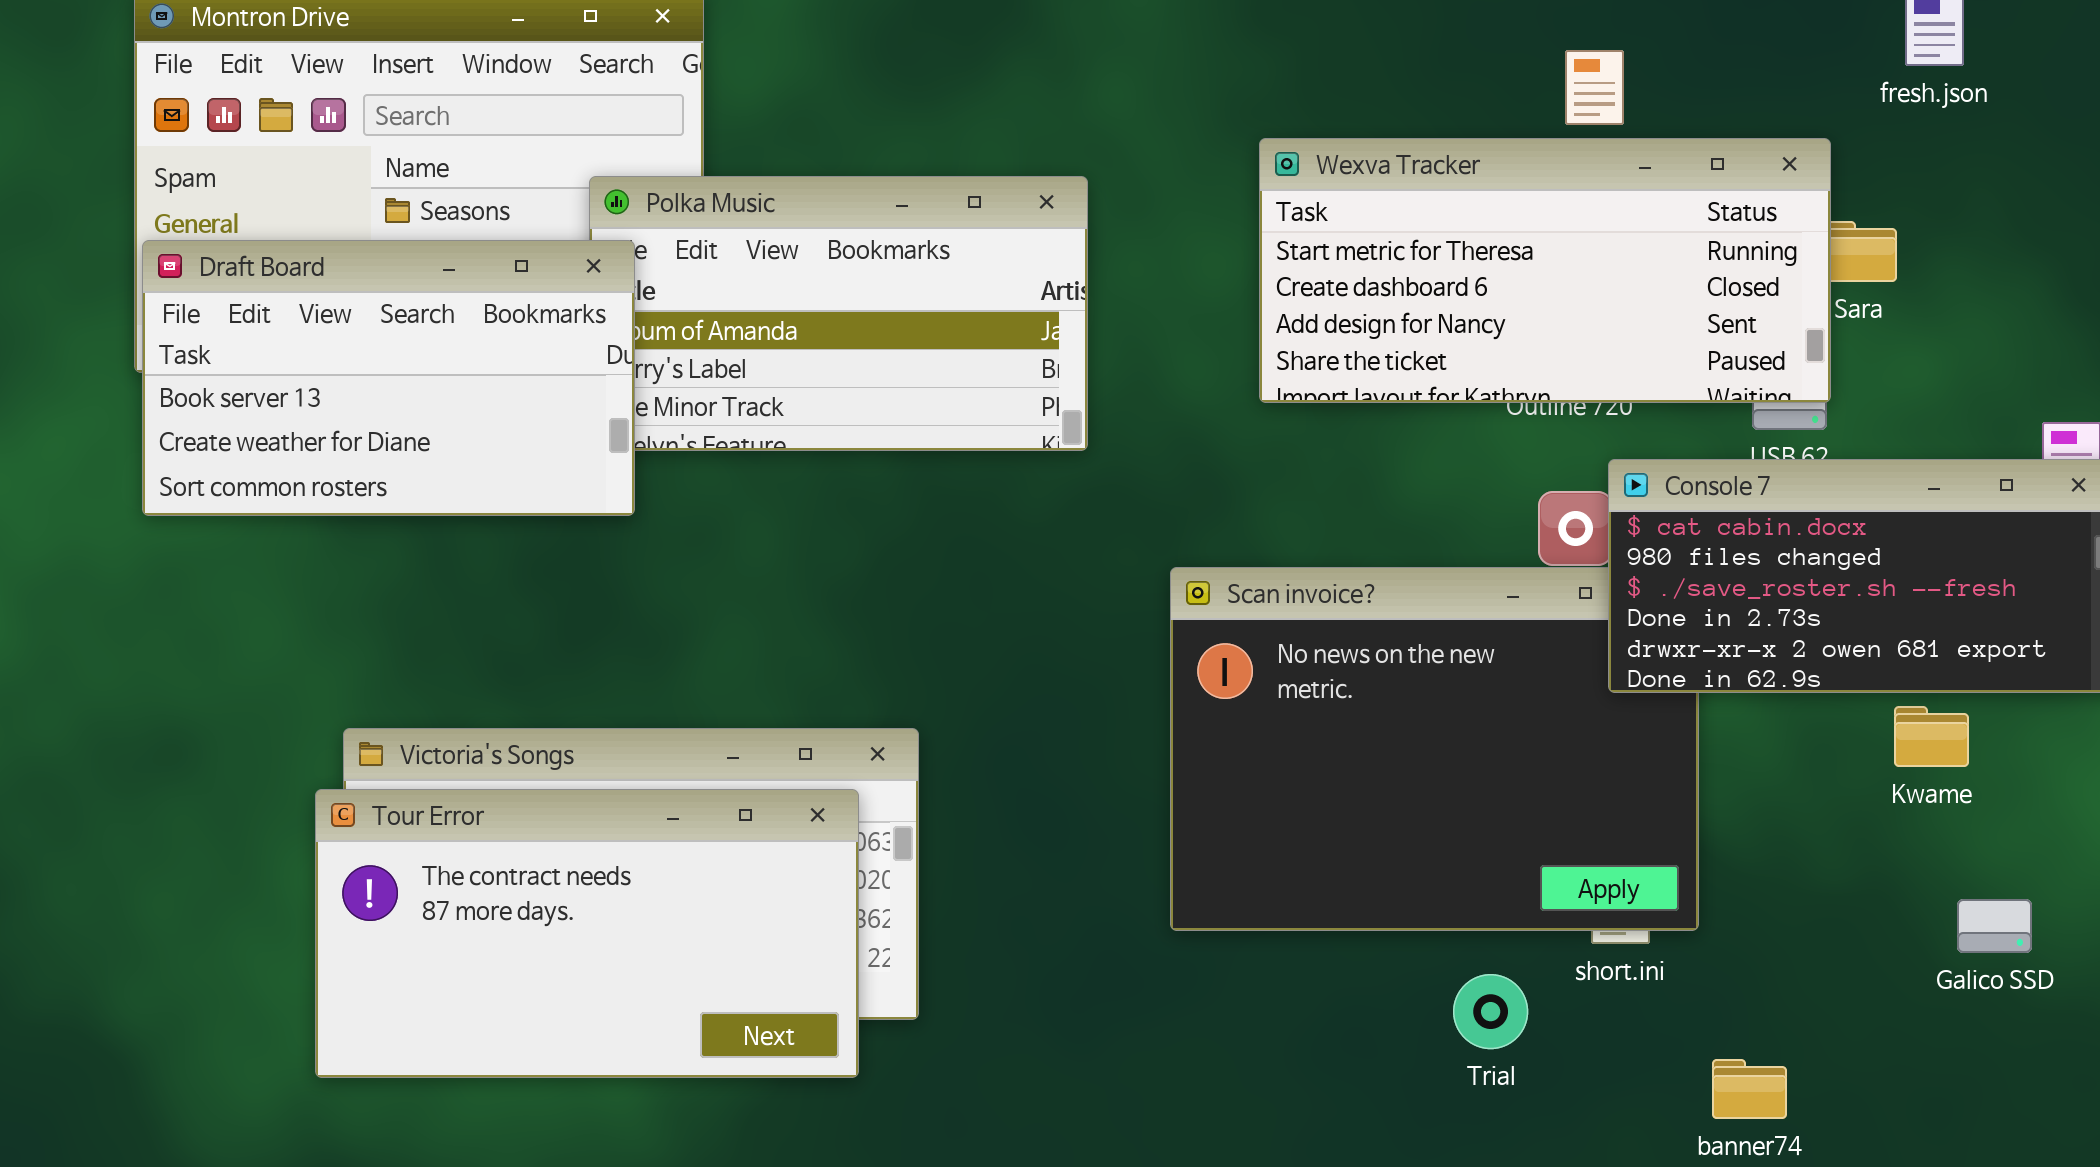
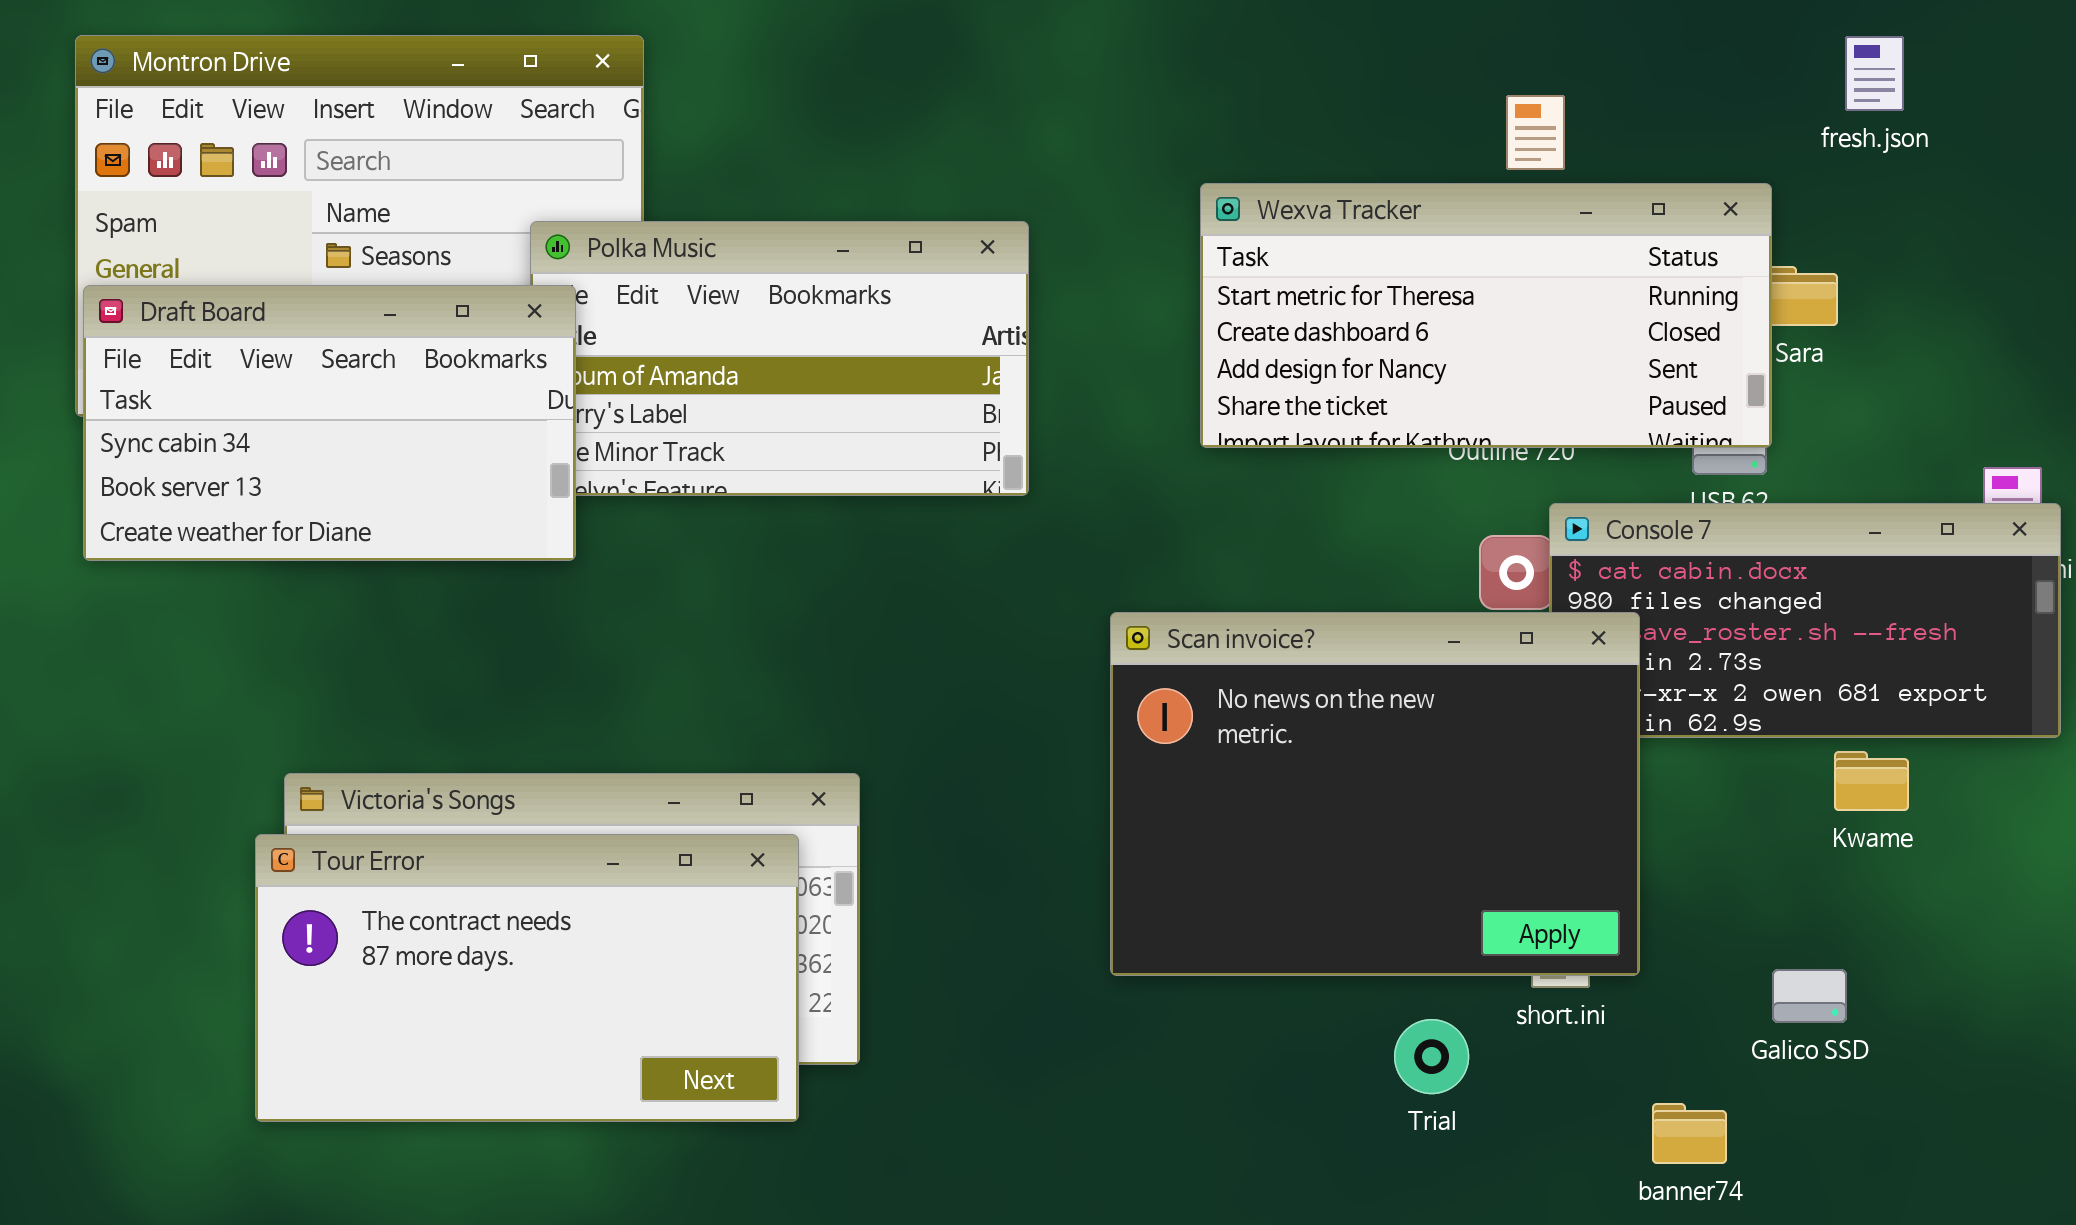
Draft Board: [142,240,635,516] -> [83,285,576,561], scrolled up 1 row
Scan invoice?: [1170,567,1699,931] -> [1110,612,1640,976], raised
Galico SSD: [1957,899,2032,953] -> [1772,969,1847,1023], moved

